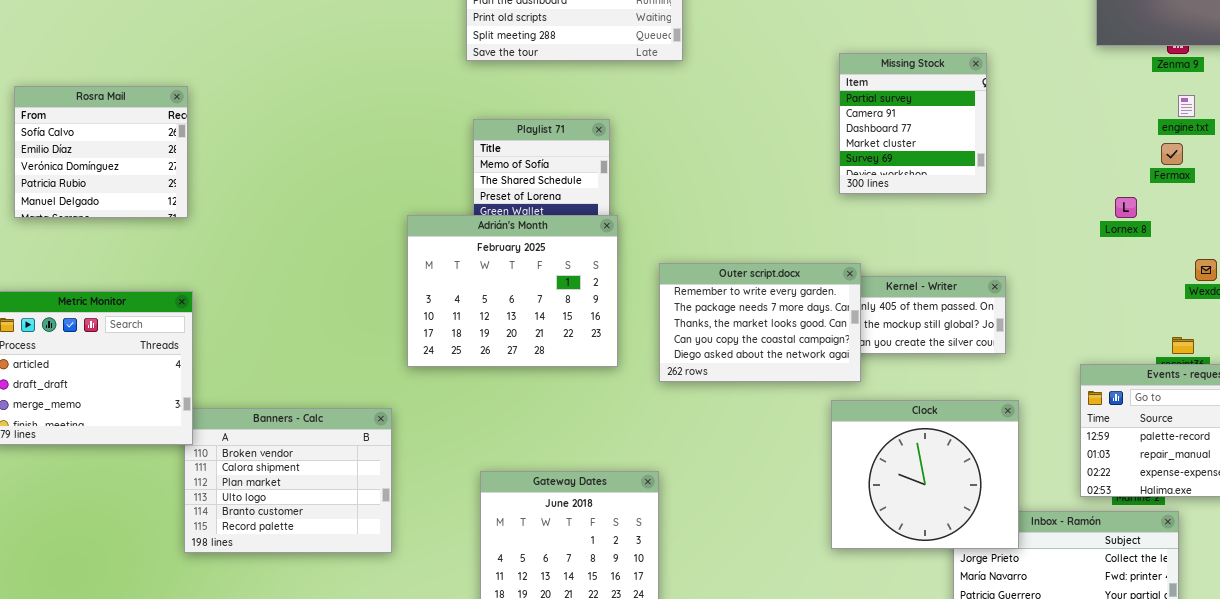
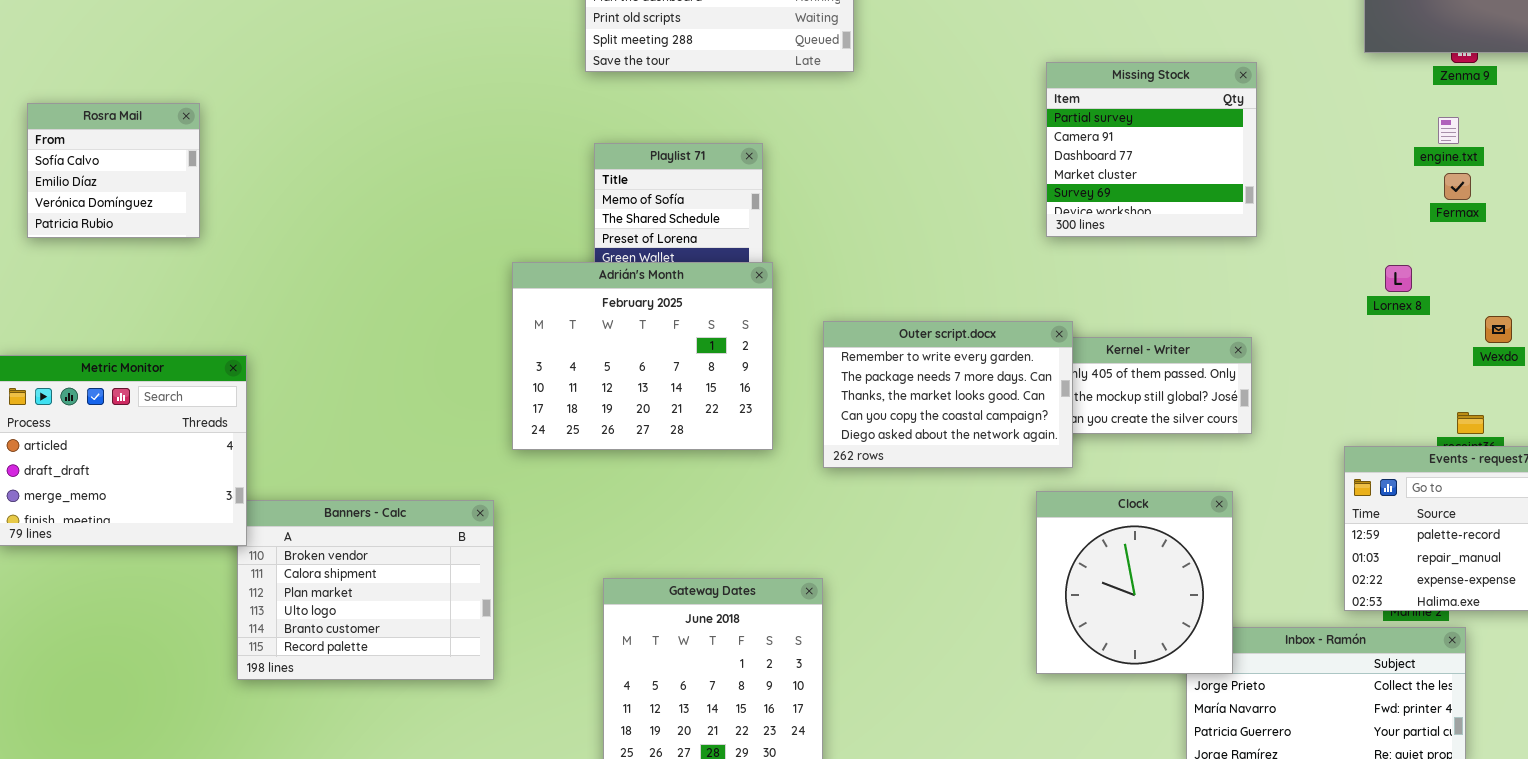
Missing Stock: [839,53,987,194] -> [1046,62,1257,237], resized
Rosra Mail: [14,86,188,218] -> [27,103,200,238], resized
engine.txt: [1178,95,1195,117] -> [1438,117,1459,144], moved
Lornex 8: [1115,197,1137,218] -> [1385,265,1412,292], moved
Clock: [831,400,1019,549] -> [1036,491,1233,674], resized

